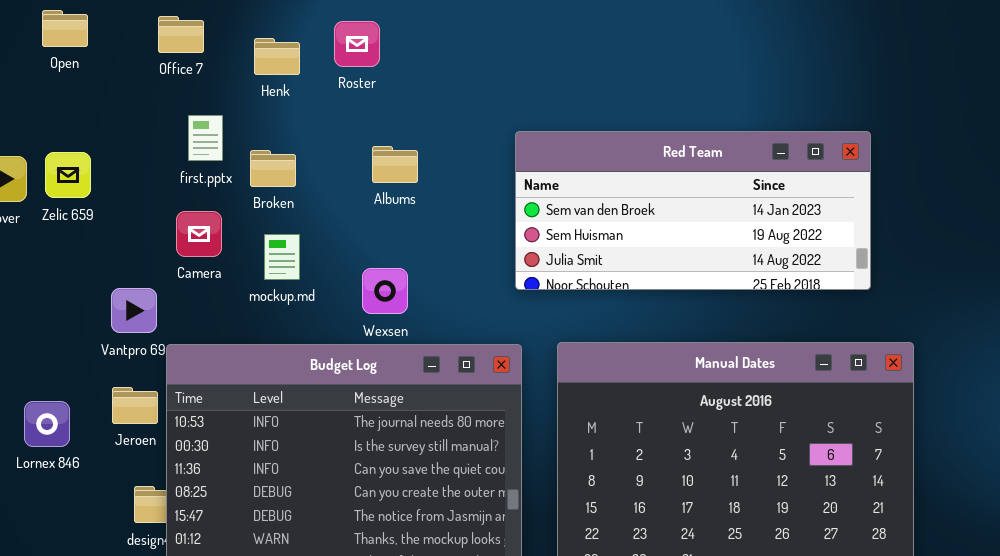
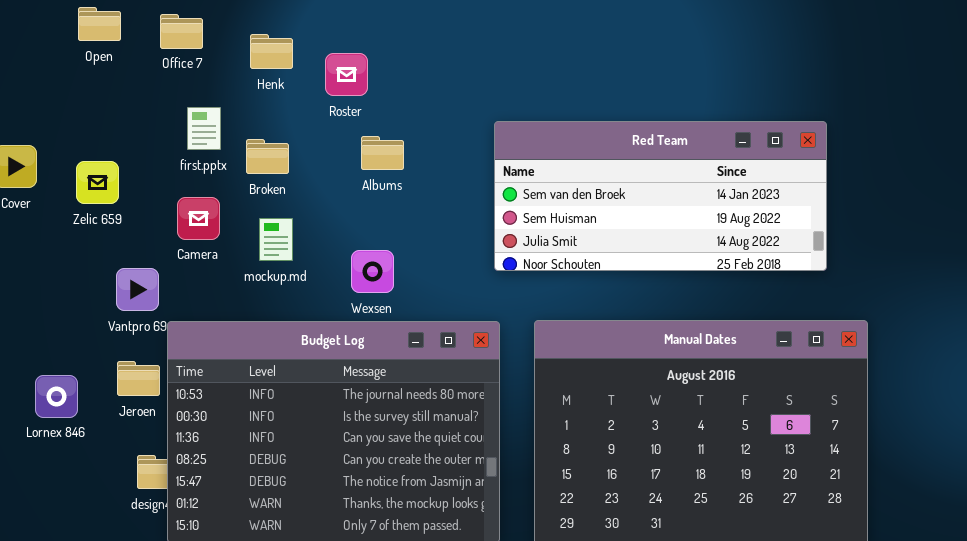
Open: [42,10,88,47] -> [78,7,121,41], moved
Roster: [334,21,380,67] -> [325,53,368,96], moved
Zelic 659: [45,152,91,198] -> [76,161,119,204], moved

